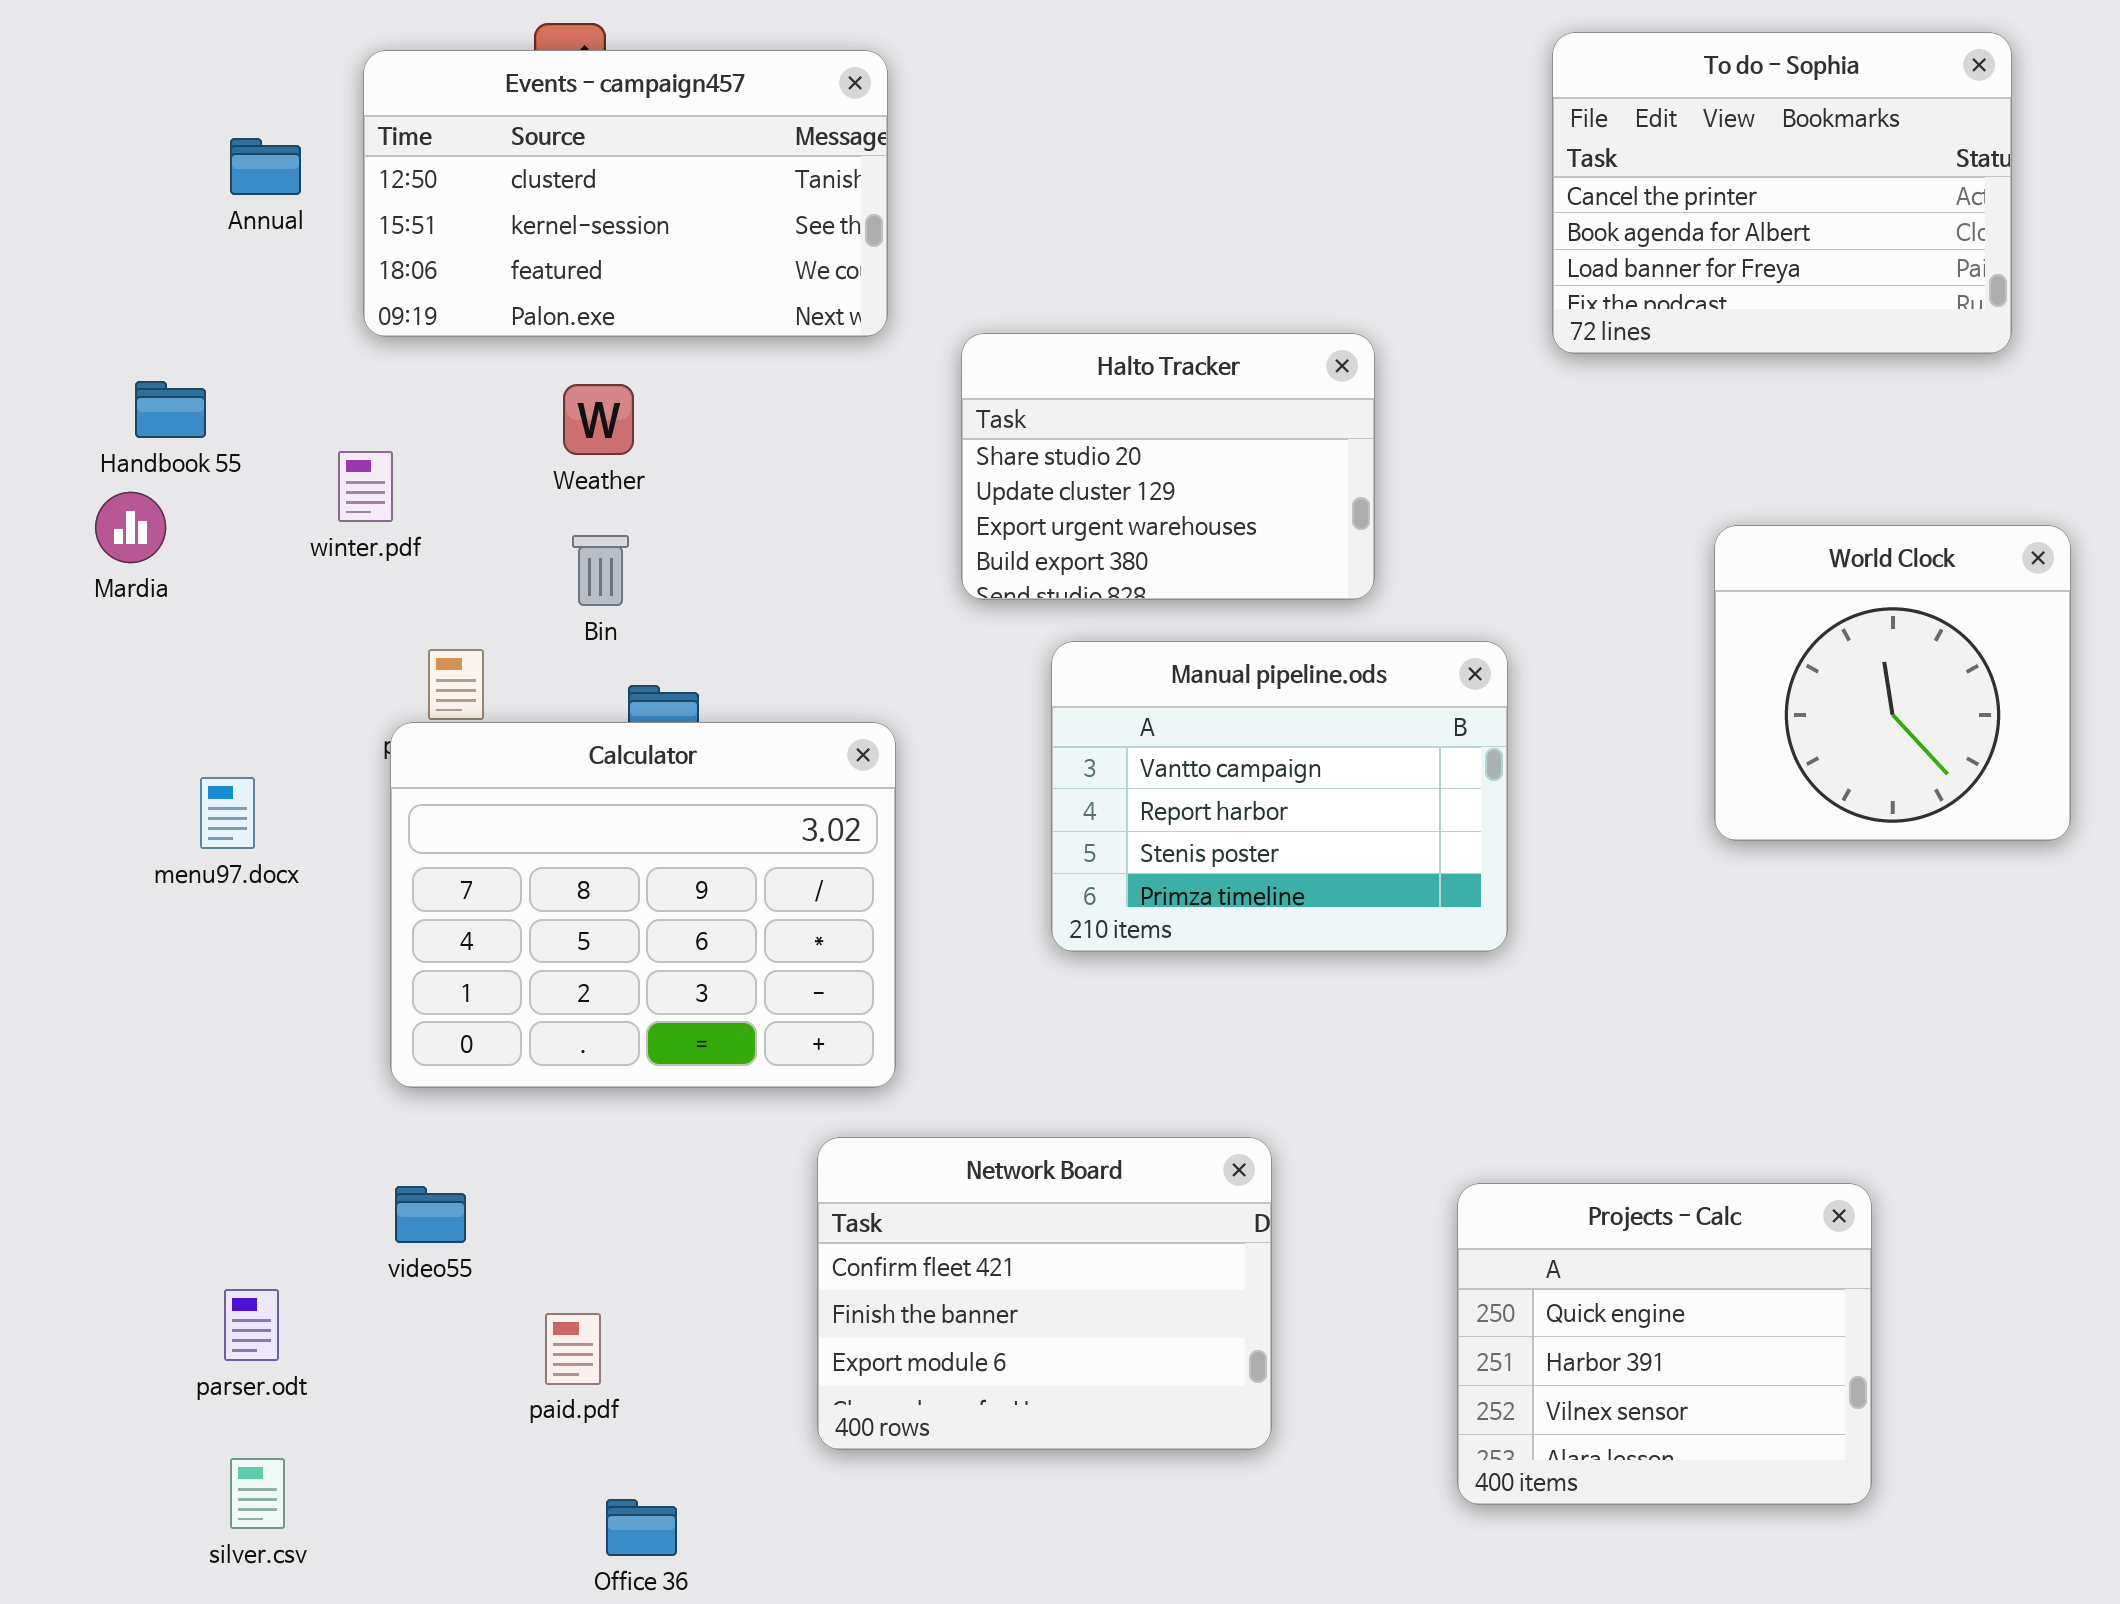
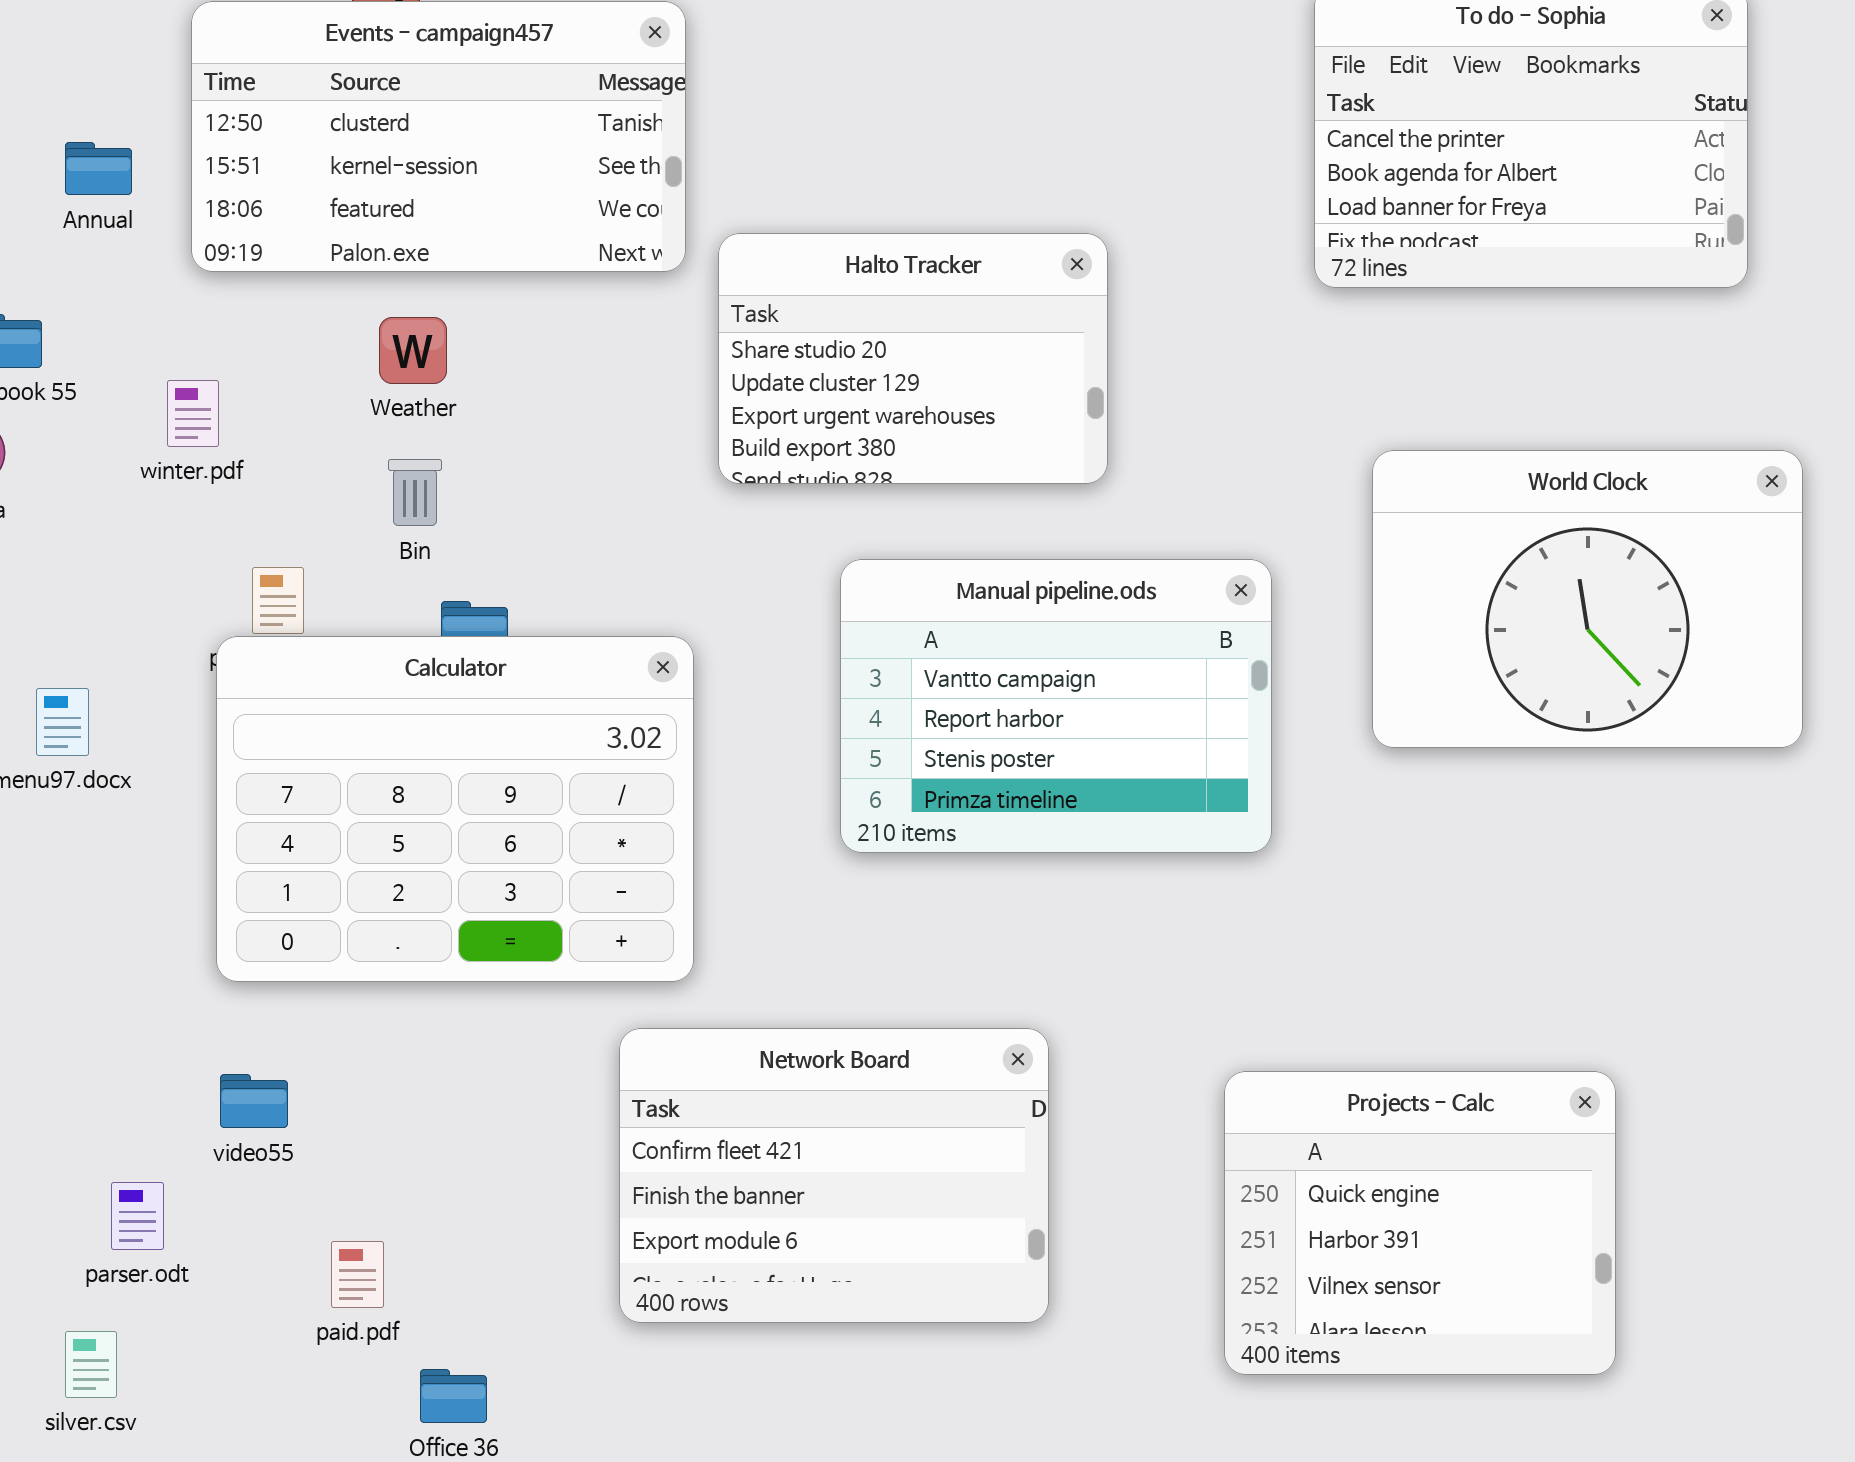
Annual: [230,138,301,195] -> [65,142,132,195], moved
Halto Tracker: [961,333,1375,600] -> [718,233,1108,484], moved
World Clock: [1714,525,2071,841] -> [1372,450,1803,748], resized
parser.odt: [224,1289,279,1361] -> [111,1182,164,1250], moved
paid.pdf: [545,1313,601,1385] -> [331,1241,384,1308], moved

